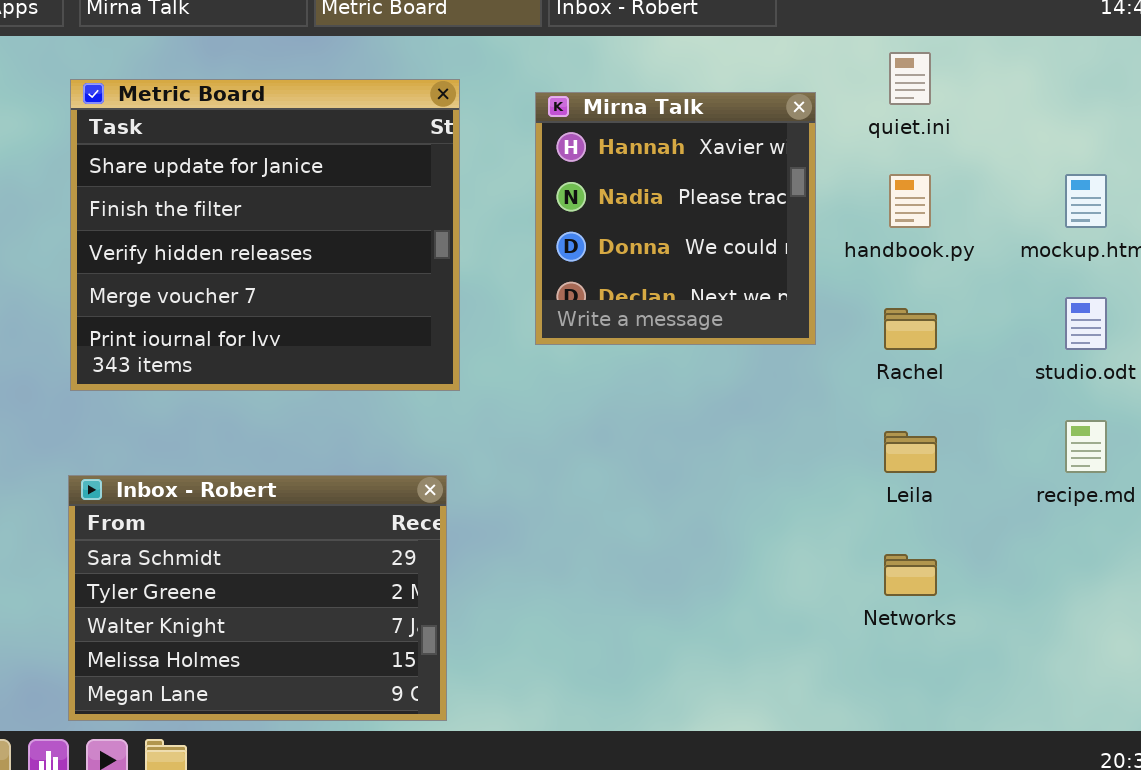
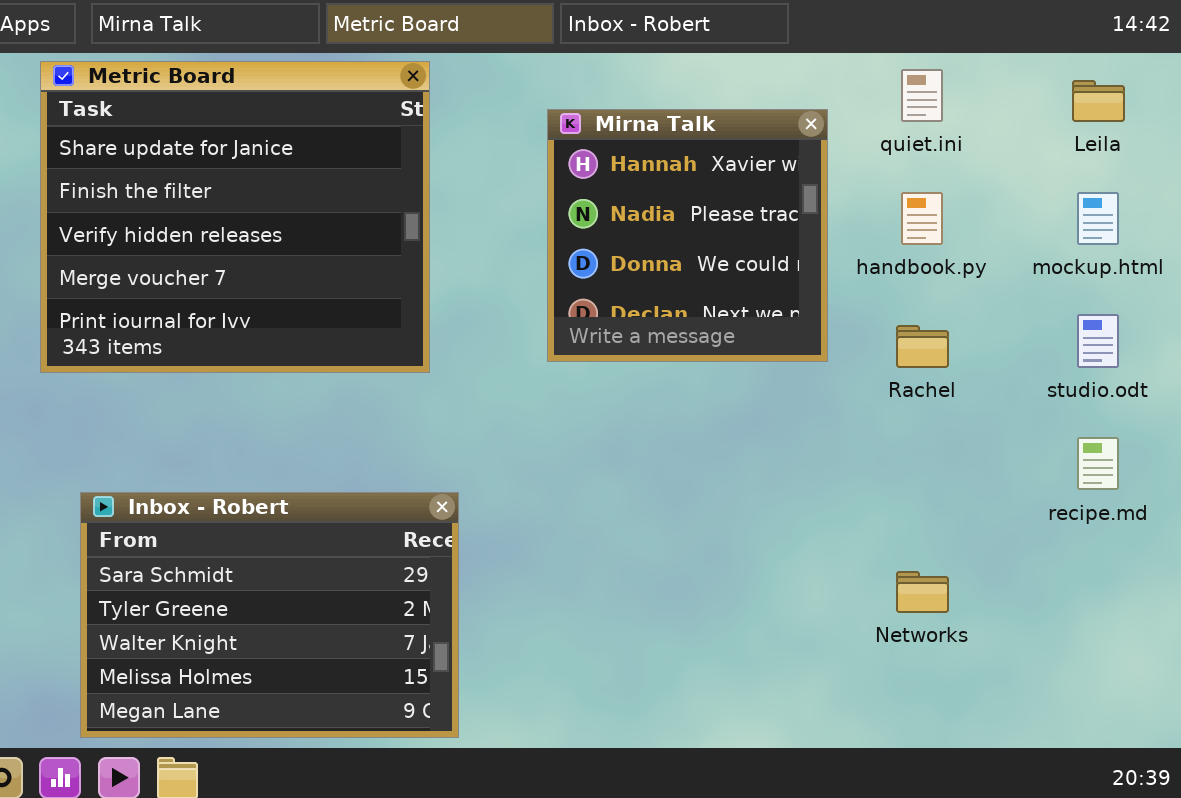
Metric Board: [70,79,460,391] -> [40,61,430,373], moved
Leila: [884,431,937,473] -> [1072,80,1125,122], moved

